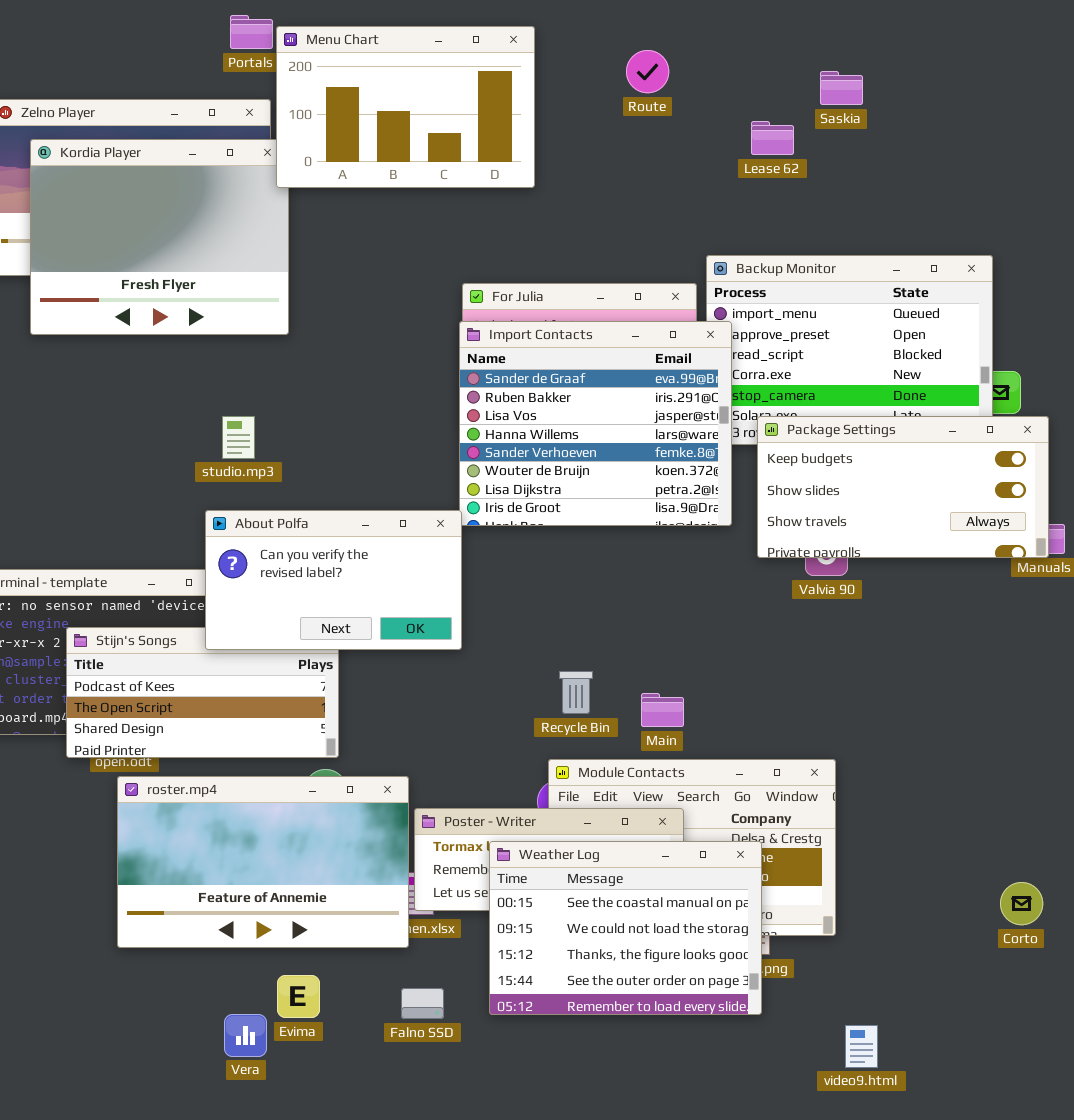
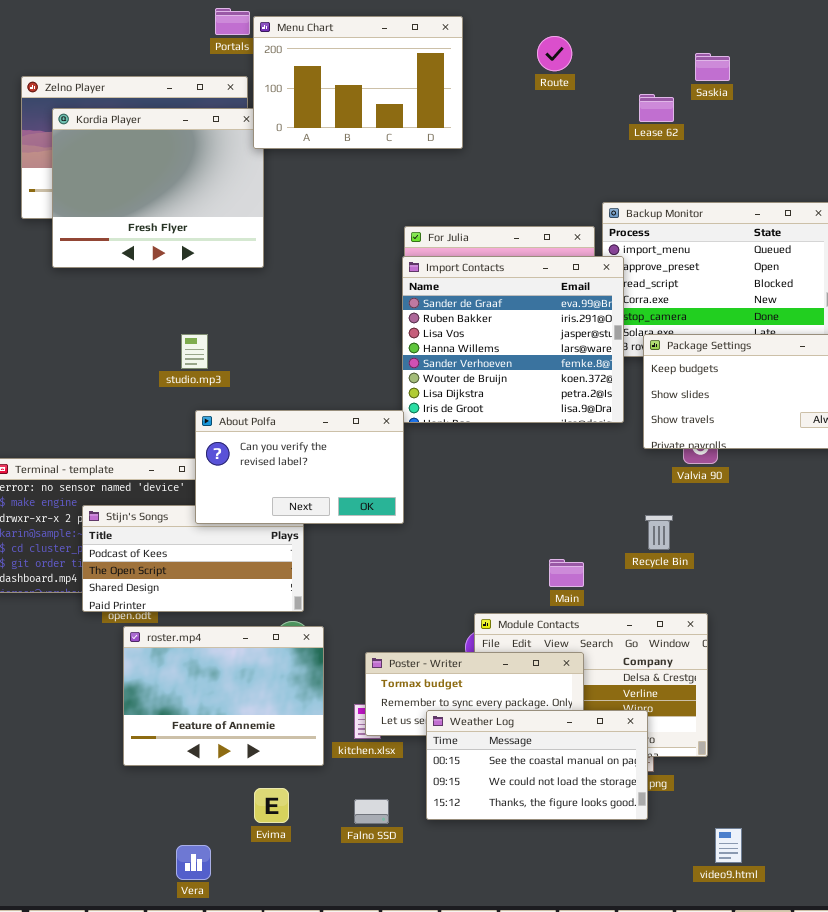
studio.mp3: [222,416,255,459] -> [181,334,208,369], moved
Recycle Bin: [559,671,593,714] -> [645,515,673,550], moved
roster.mp4: [117,776,409,948] -> [123,626,324,766], resized
Weather Log: [489,841,762,1015] -> [426,710,648,820], resized
Vera: [224,1014,267,1057] -> [176,845,211,880], moved

